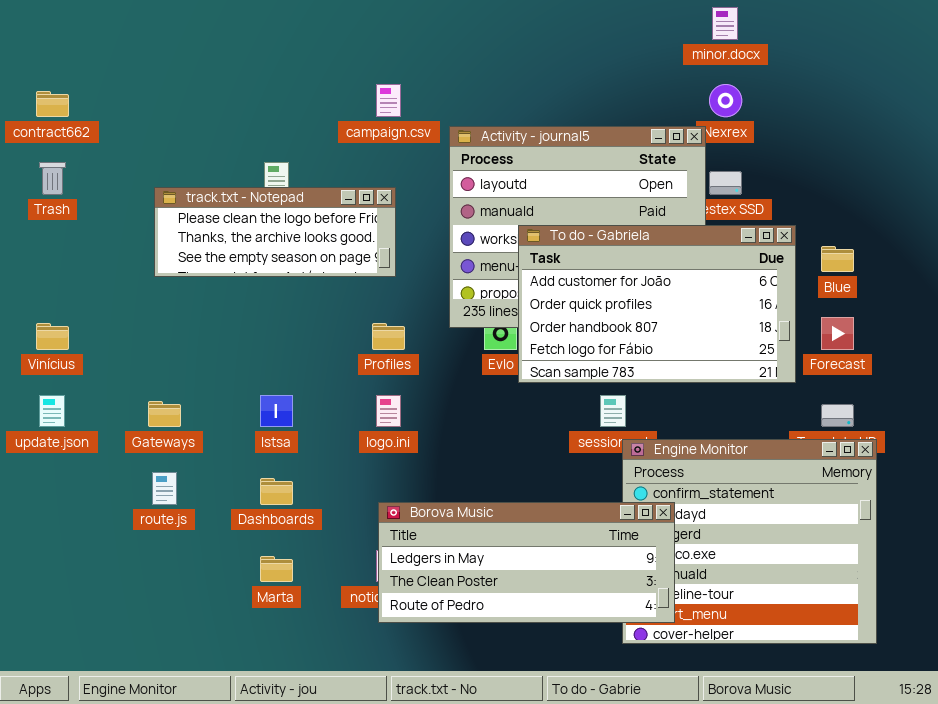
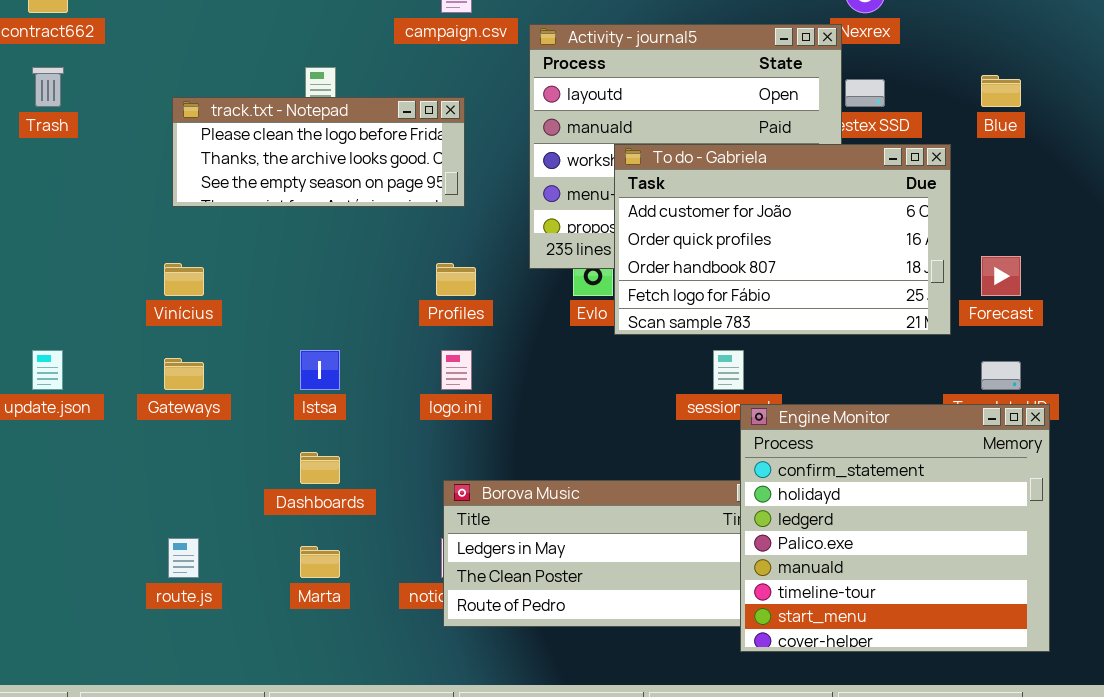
Blue: [821,246,854,272] -> [981,75,1021,107], moved
Vinícius: [36,323,69,350] -> [164,263,204,296], moved
Engine Monitor: [622,439,877,644] -> [740,404,1050,652], raised
route.js: [152,472,177,505] -> [168,538,199,578], moved

